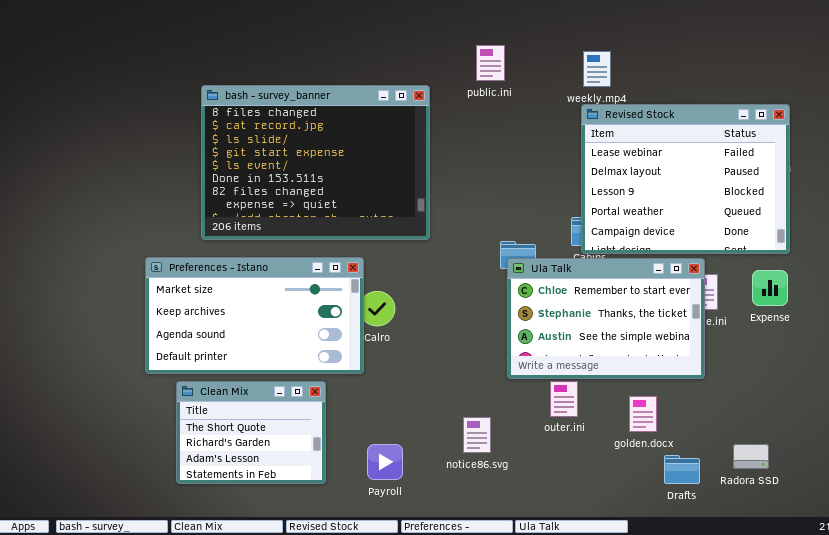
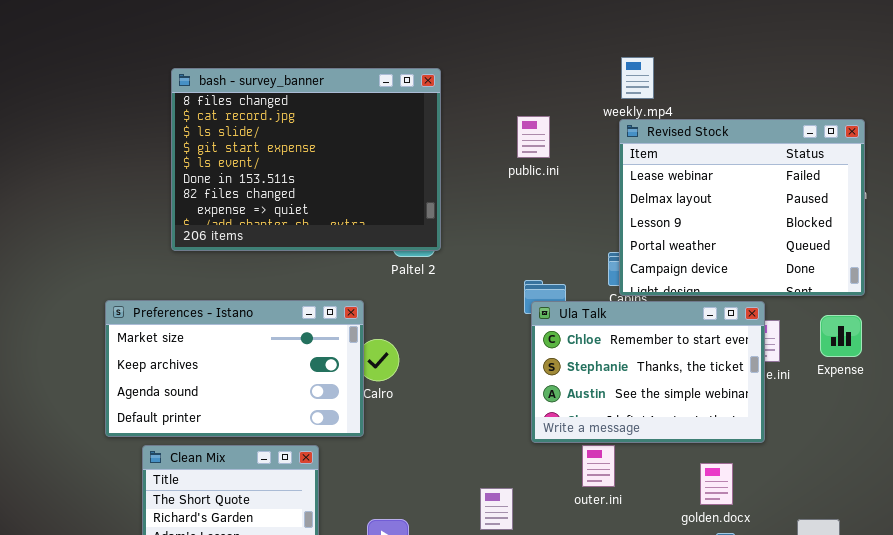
public.ini: [476,45,505,81] -> [517,116,550,158], moved
bash - survey_banner: [201,85,430,240] -> [171,68,441,251], moved
golden.docx: [629,396,657,432] -> [700,463,733,505], moved

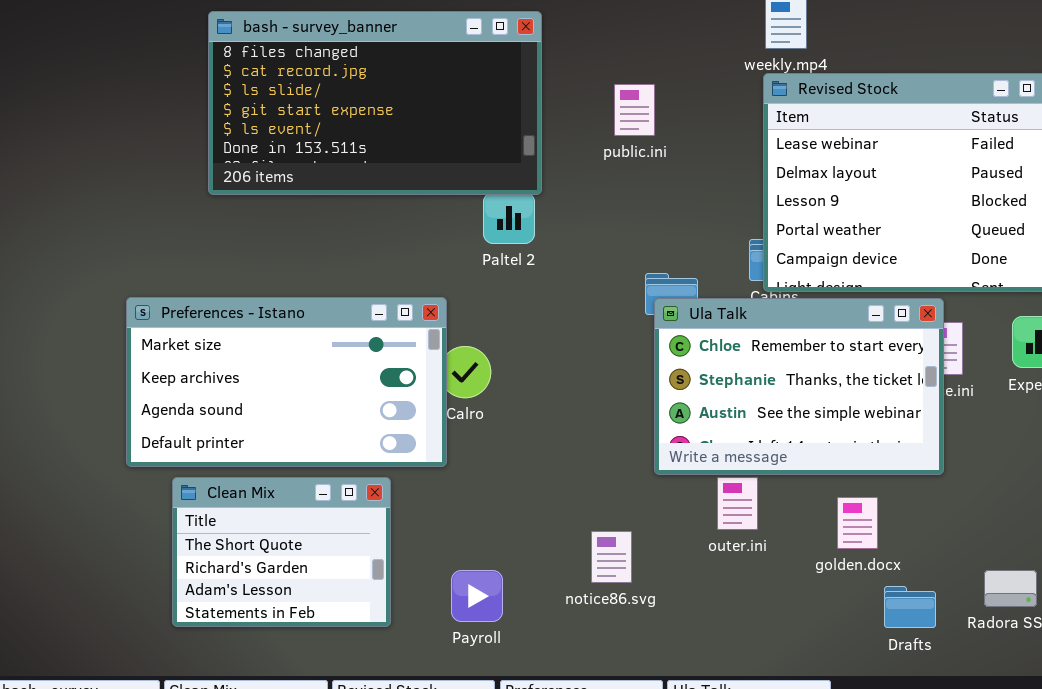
bash - survey_banner: [171,68,441,251] -> [208,11,542,195], resized
public.ini: [517,116,550,158] -> [614,84,655,136], moved
golden.docx: [700,463,733,505] -> [837,497,878,549], moved

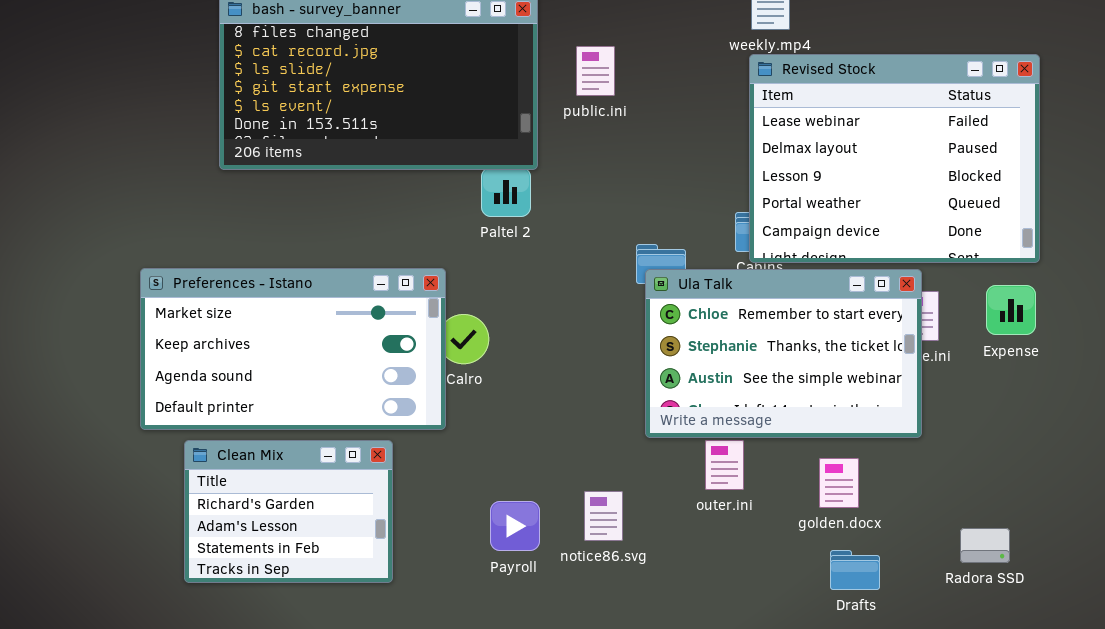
public.ini: [614,84,655,136] -> [576,46,615,96], moved
Clean Mix: [172,477,391,627] -> [184,440,393,583], scrolled down 1 row
Payroll: [451,570,503,622] -> [490,501,540,551], moved
Drafts: [884,586,936,628] -> [830,550,880,590], moved

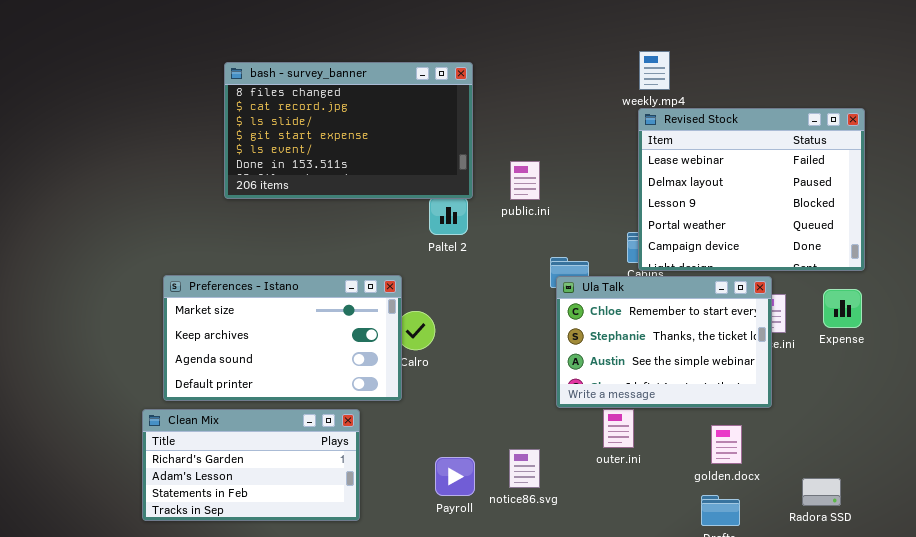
public.ini: [576,46,615,96] -> [510,161,540,200], moved
Clean Mix: [184,440,393,583] -> [142,409,360,521], resized
golden.docx: [819,458,859,508] -> [711,425,742,464], moved

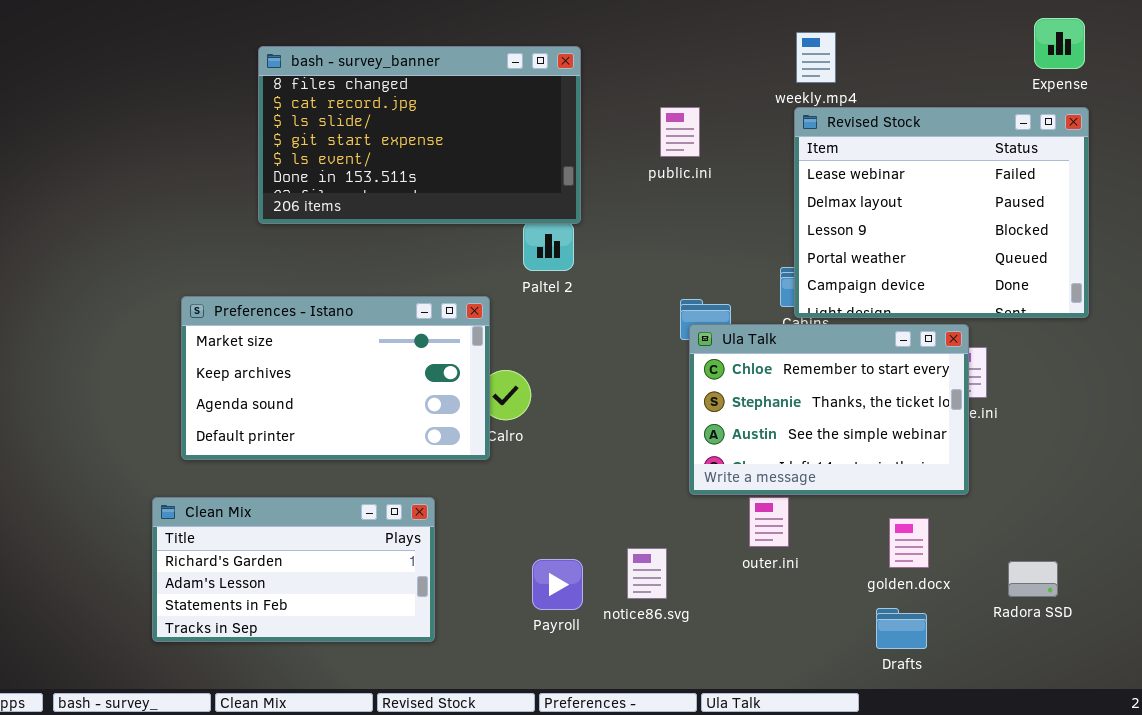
public.ini: [510,161,540,200] -> [660,107,700,157], moved
Preferences - Istano: [163,275,402,401] -> [181,296,490,460], moved
Expense: [823,289,862,328] -> [1034,18,1085,69], moved
Radora SSD: [802,478,841,506] -> [1008,561,1058,597], moved

